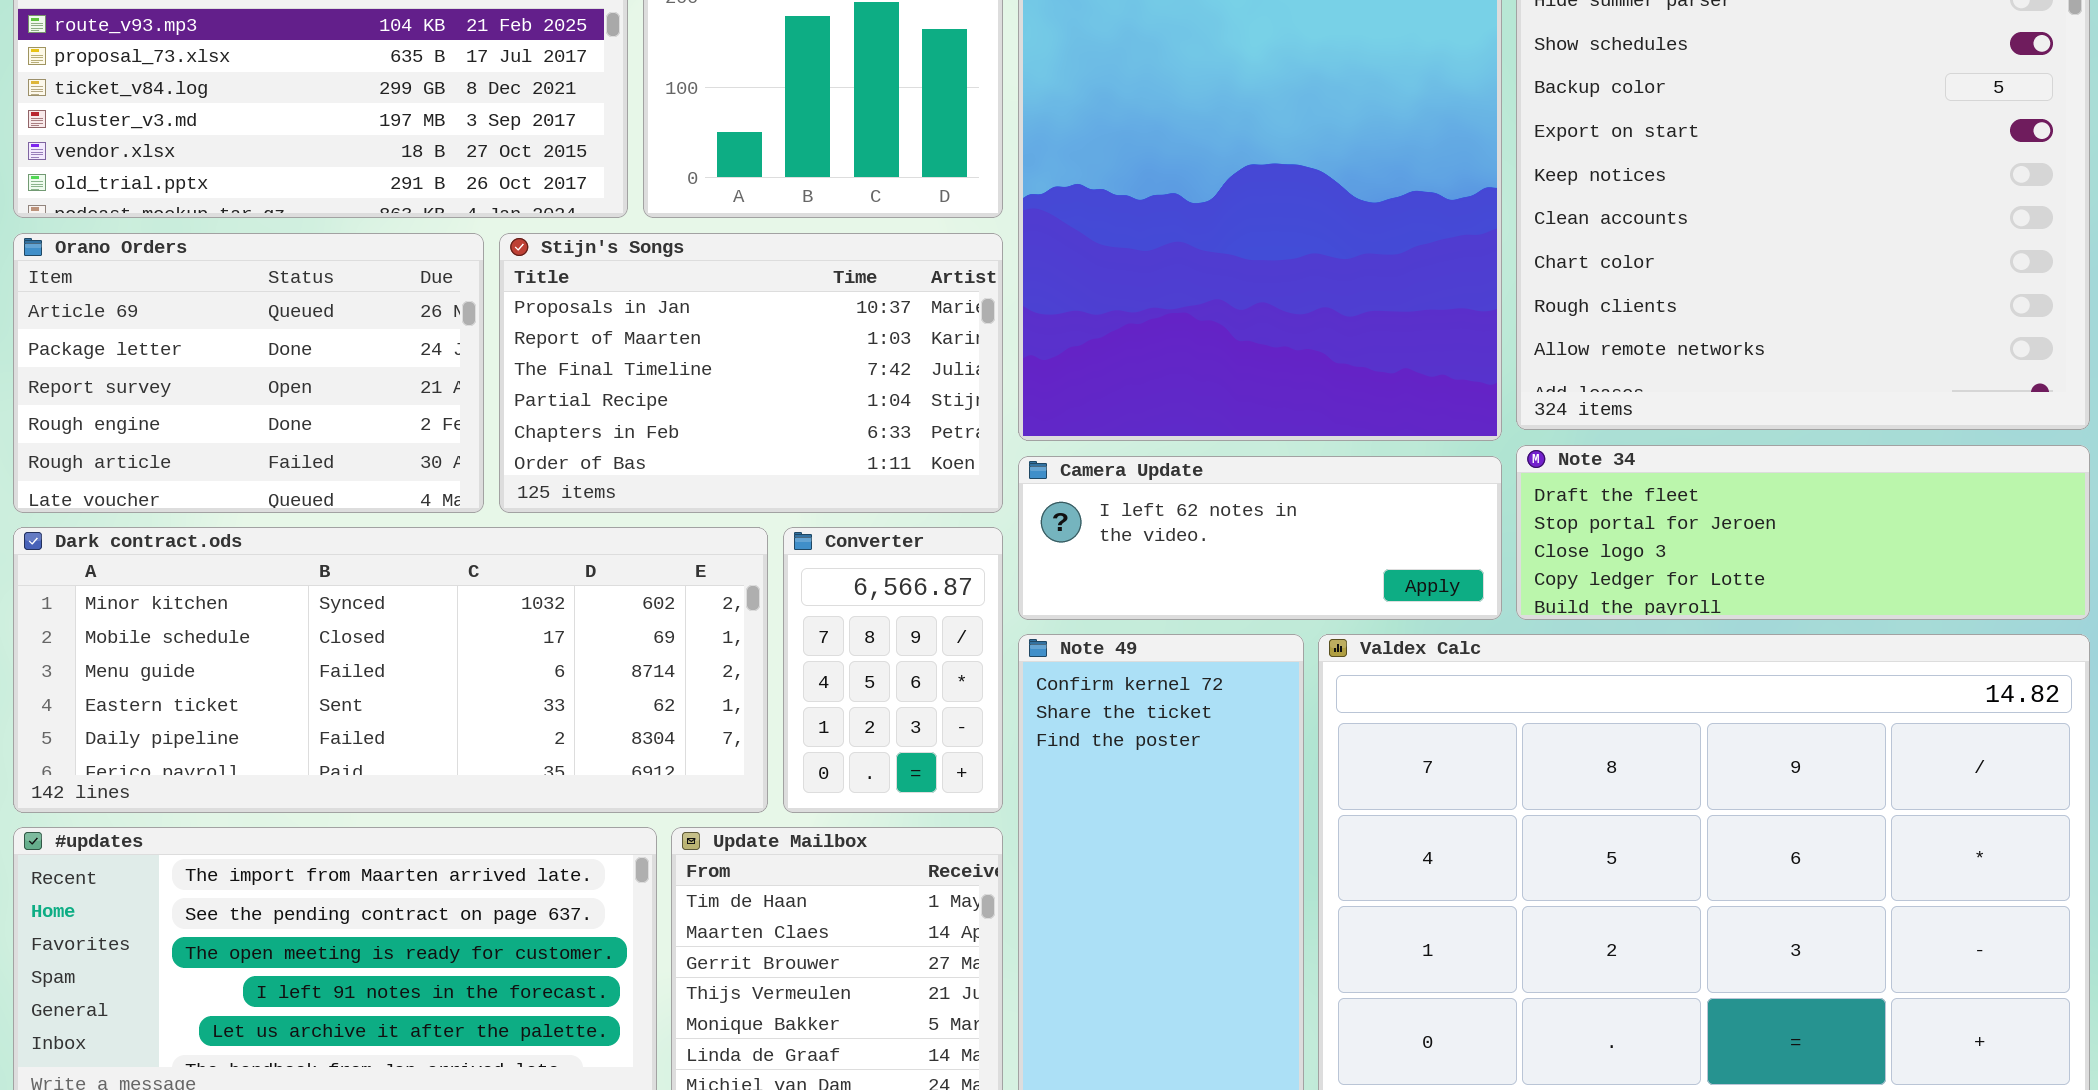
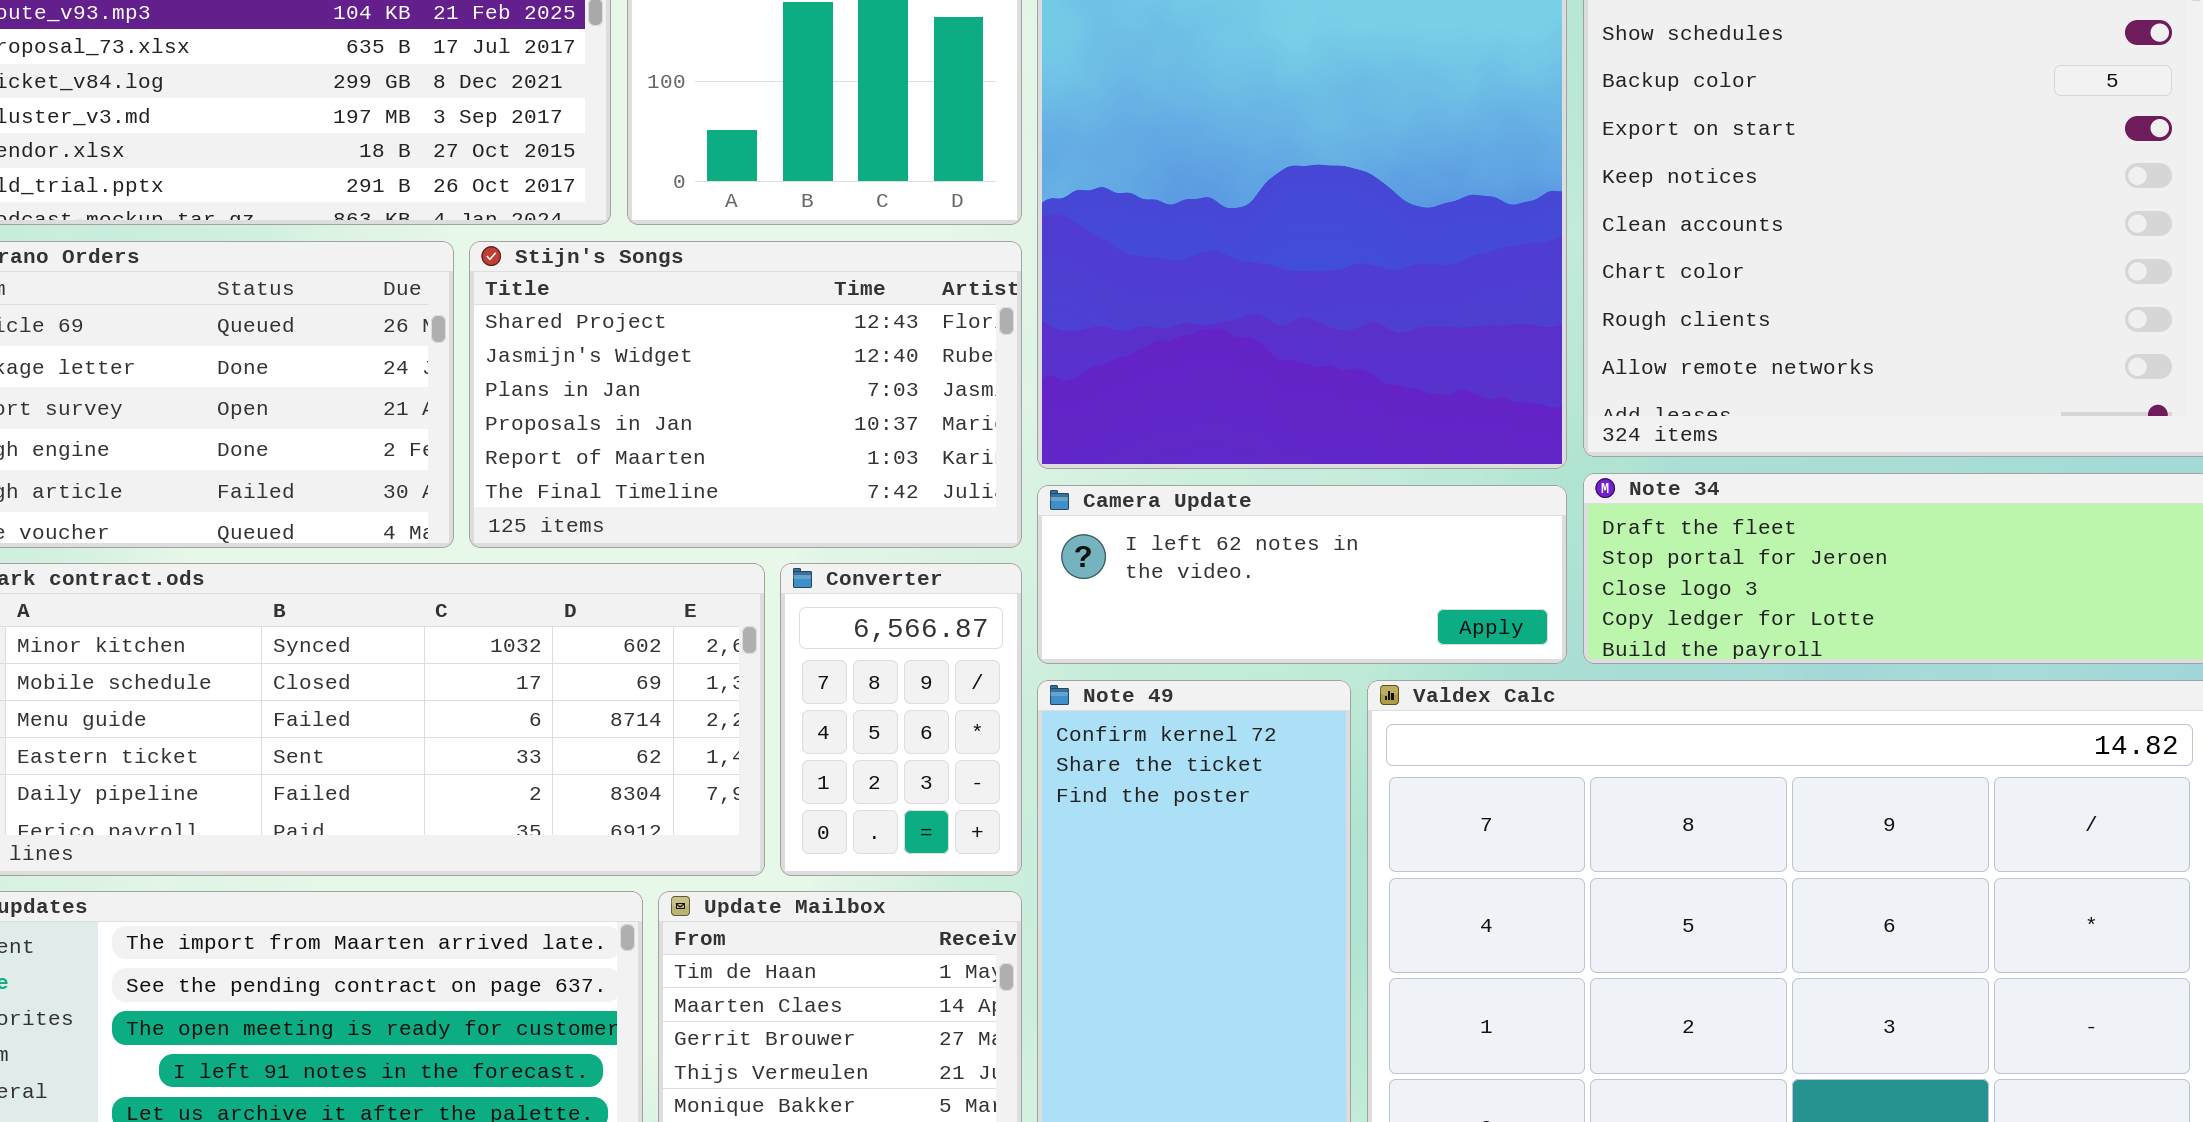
Stijn's Songs: [499,233,1003,513] -> [469,241,1022,548], scrolled up 3 rows

